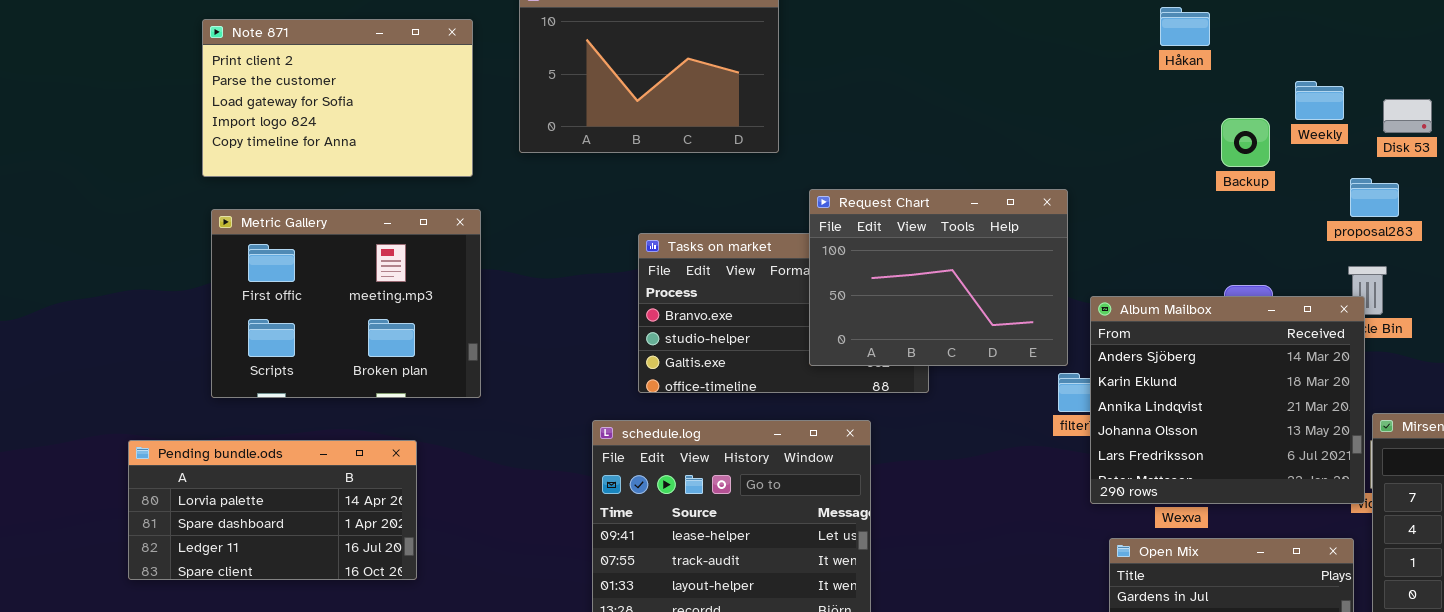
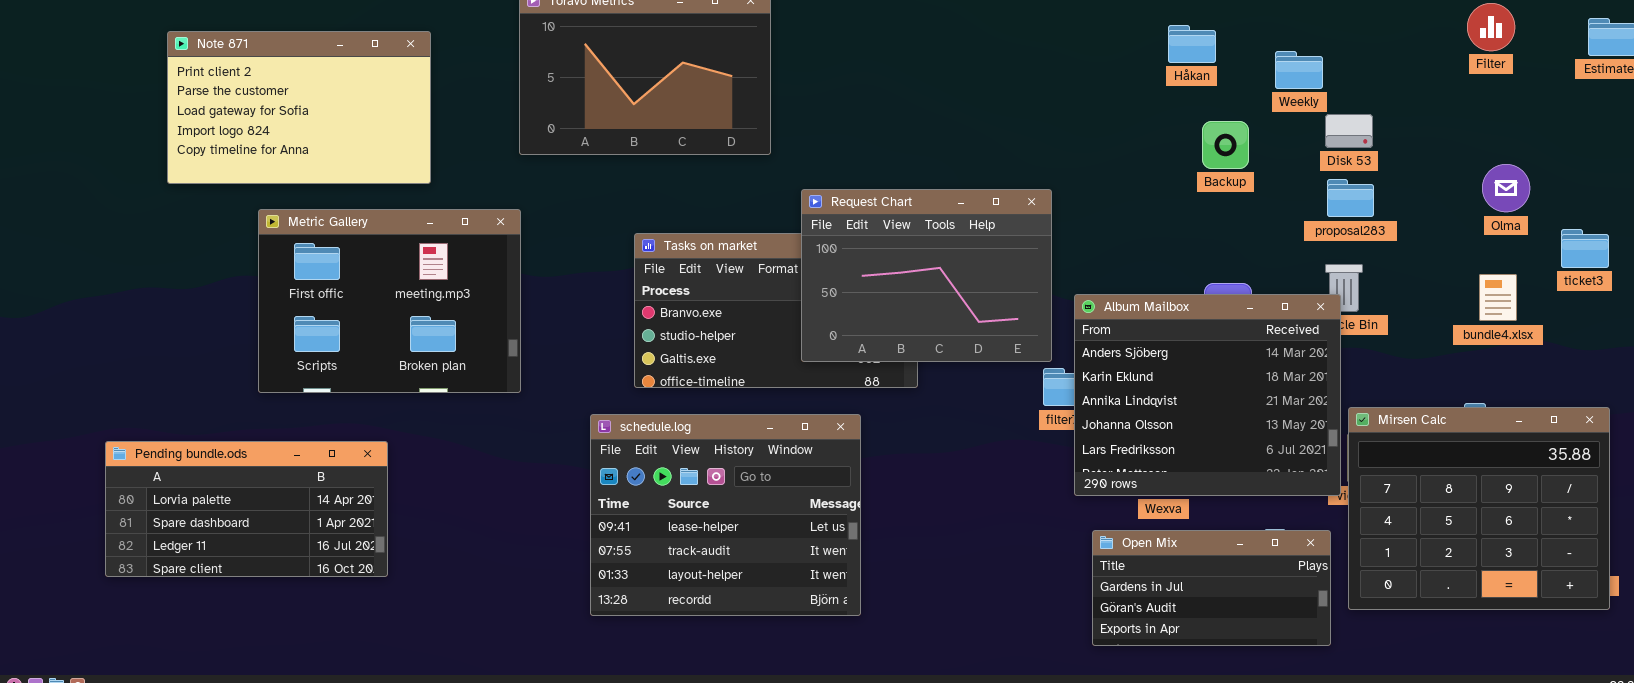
Håkan: [1160,7,1210,46] -> [1168,25,1216,63], moved
Note 871: [202,19,473,177] -> [167,31,431,184], moved
Weekly: [1295,81,1344,120] -> [1275,51,1323,89], moved
Disk 53: [1383,99,1432,133] -> [1325,114,1373,148], moved
Metric Gallery: [211,209,481,398] -> [258,209,521,393], moved
Pending bundle.ods: [128,440,417,580] -> [105,441,388,577], moved

